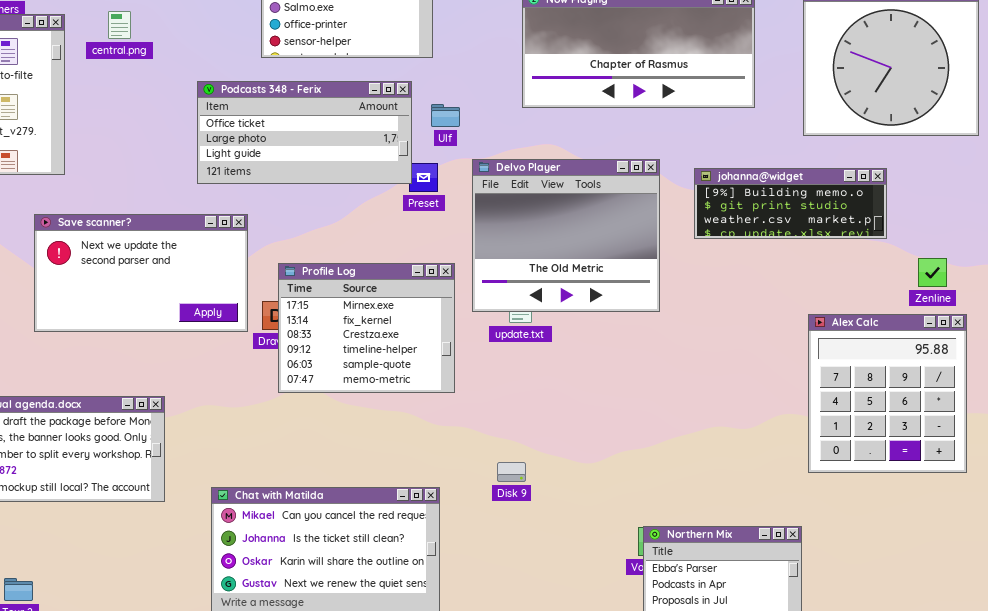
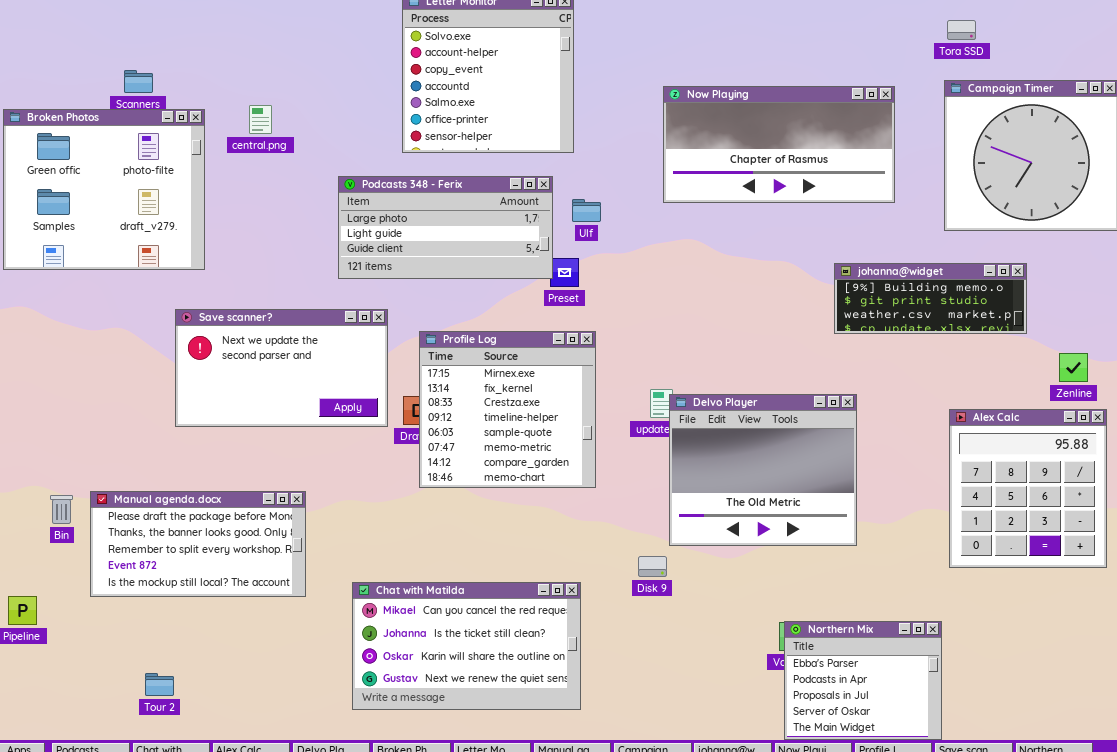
Podcasts 348 - Ferix: [197,81,412,184] -> [338,176,553,279], scrolled down 1 row
Delvo Player: [472,159,660,312] -> [669,394,857,546], moved
Profile Log: [278,263,455,393] -> [419,331,596,488], resized

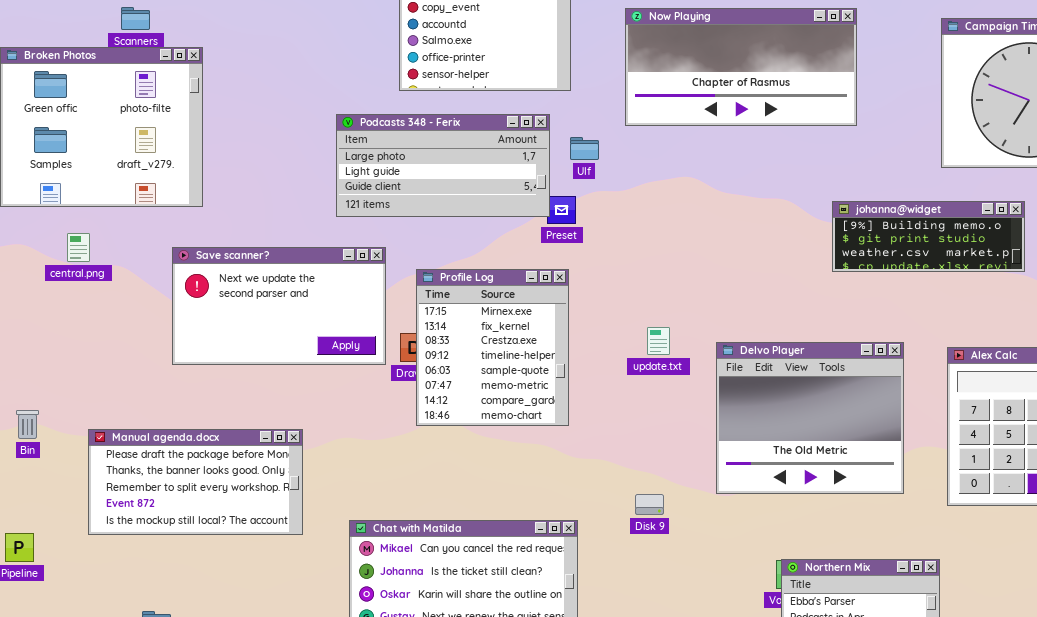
Now Playing: [663,86,895,203] -> [625,8,857,126], moved
central.png: [249,105,272,134] -> [67,233,90,262], moved
Profile Log: [419,331,596,488] -> [416,269,569,426], resized
Delvo Player: [669,394,857,546] -> [716,342,904,494], moved
Bin: [50,495,73,524] -> [16,410,39,439], moved

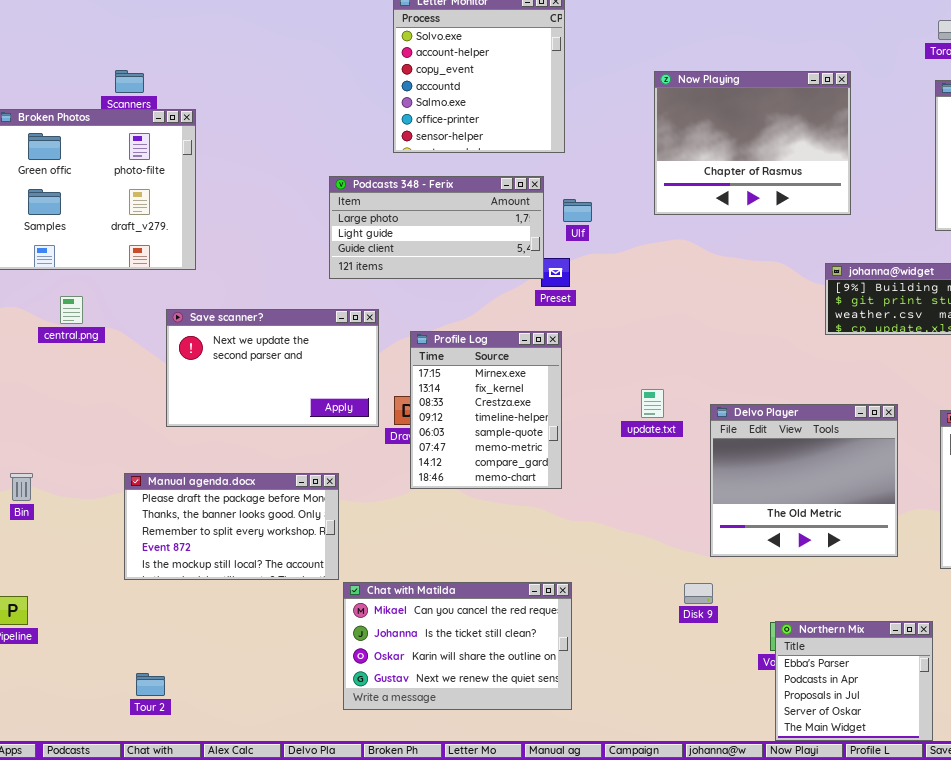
Now Playing: [625,8,857,126] -> [654,71,851,215], resized
Manual agenda.docx: [88,429,303,535] -> [124,473,339,580], moved
Disk 9: [635,494,664,515] -> [684,583,713,604], moved

